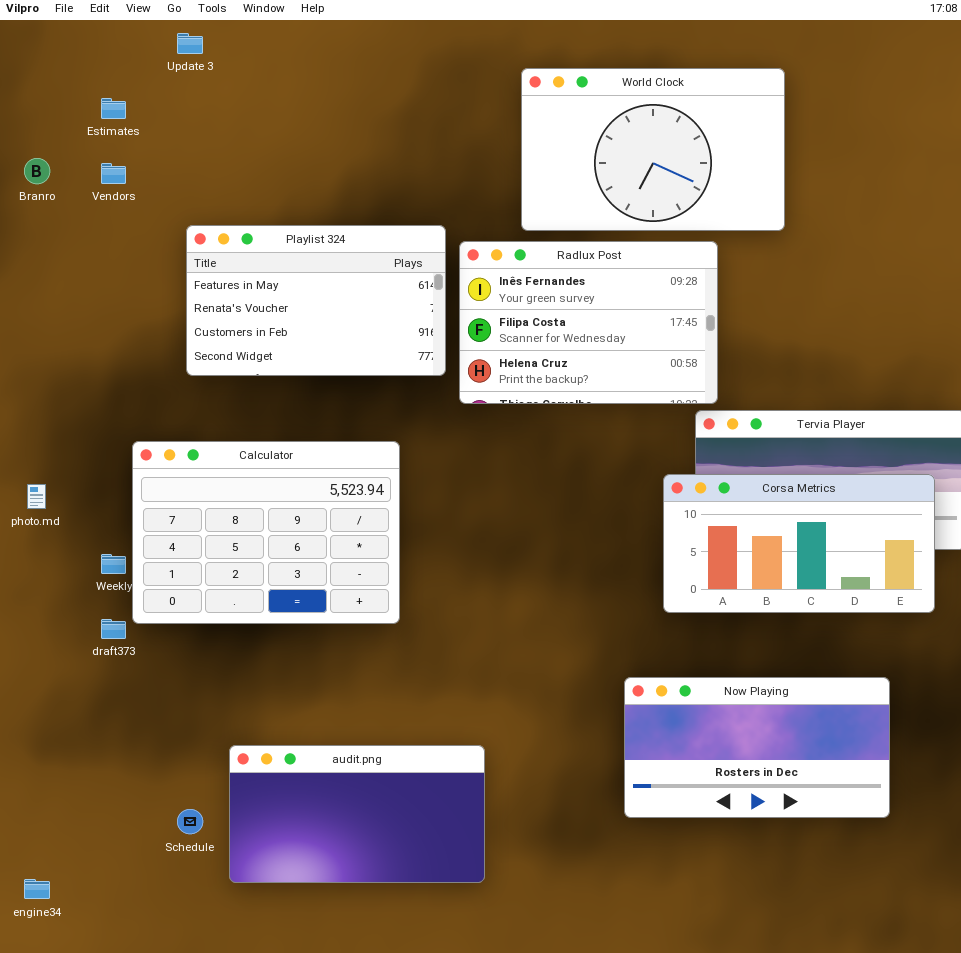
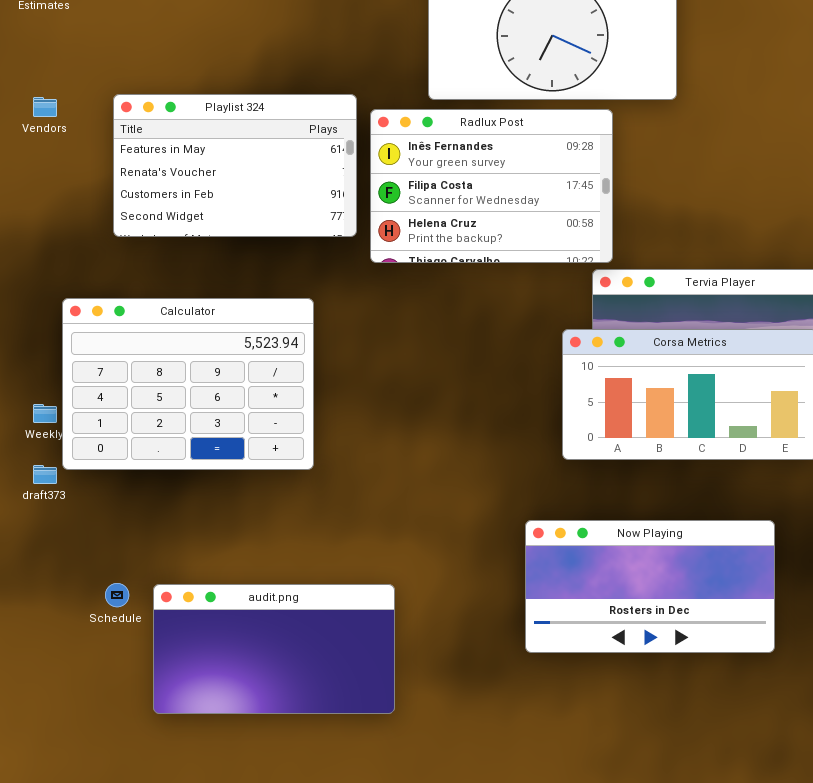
Vendors: [101,163,126,184] -> [33,97,57,117], moved
Schedule: [177,809,203,834] -> [105,583,129,607], moved

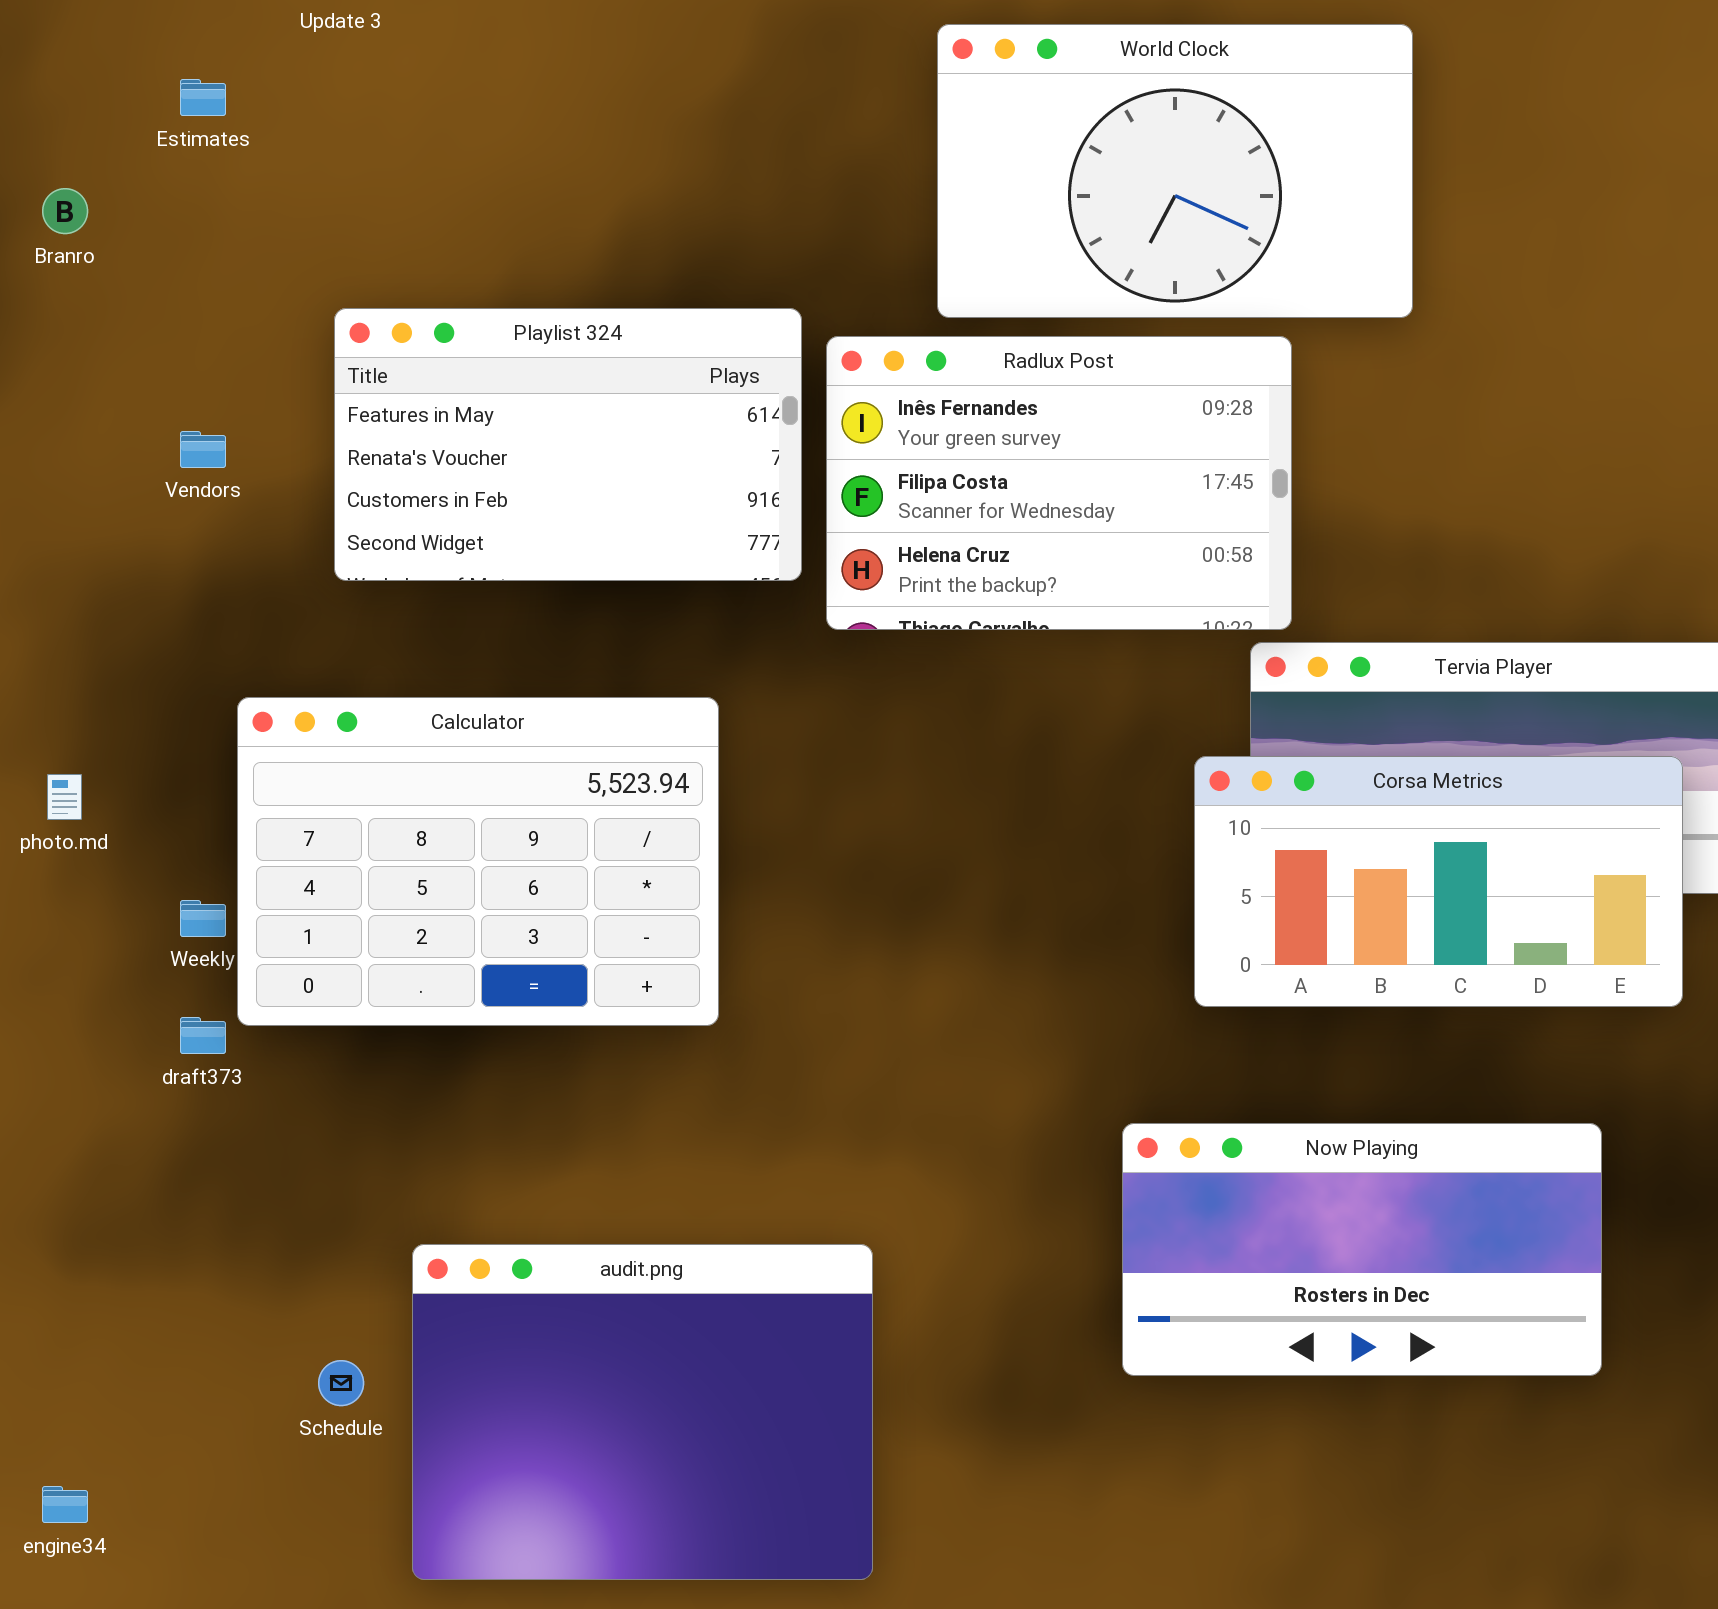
Vendors: [33,97,57,117] -> [180,431,226,468], moved
Schedule: [105,583,129,607] -> [318,1360,364,1406], moved
audit.png: [153,584,395,714] -> [412,1244,873,1580], resized

